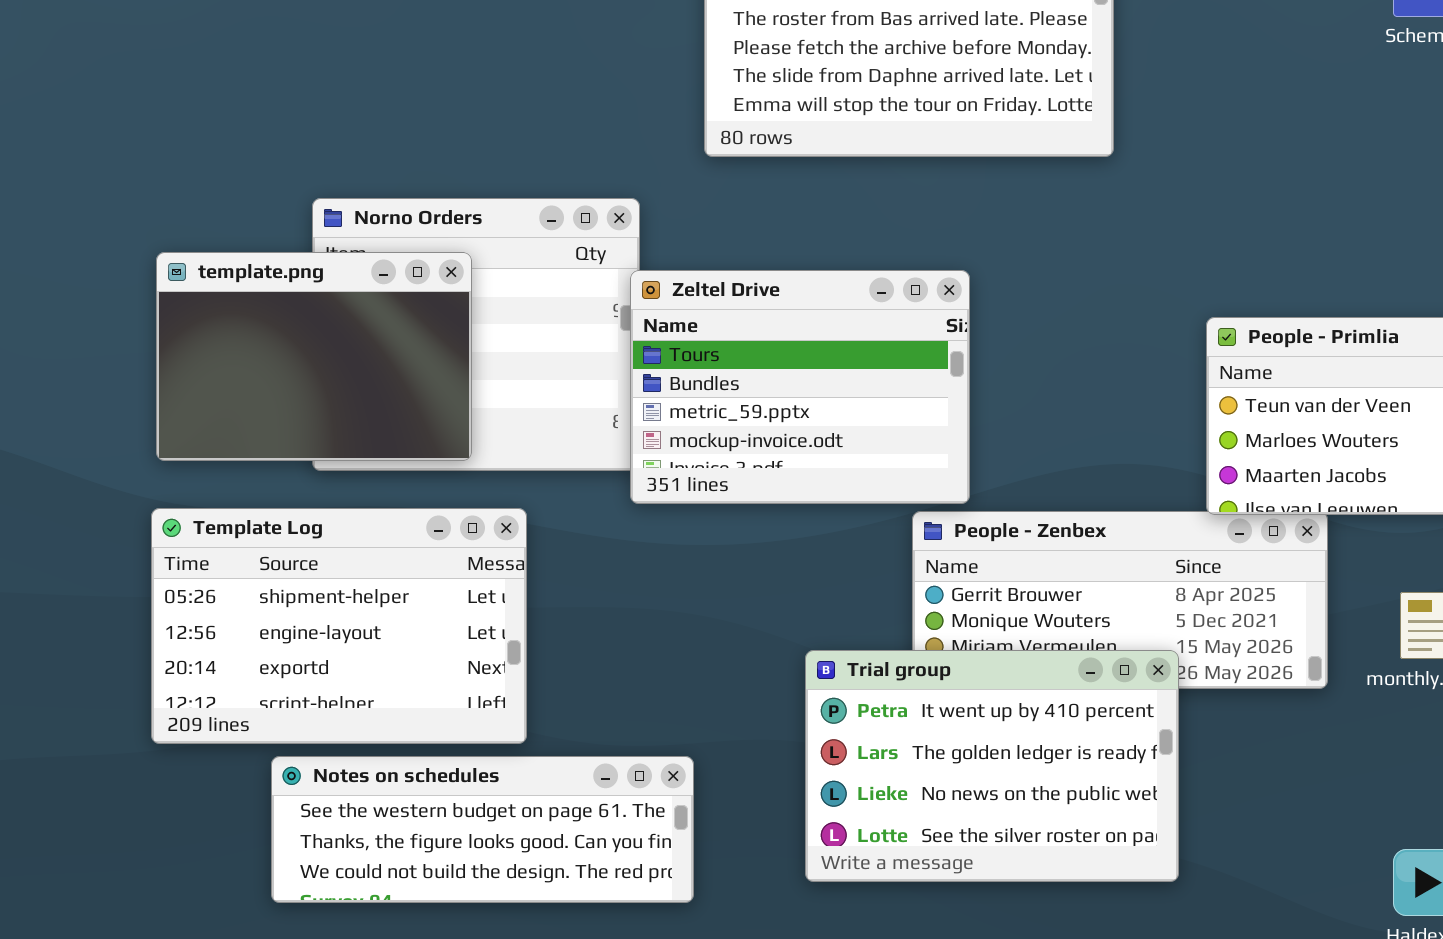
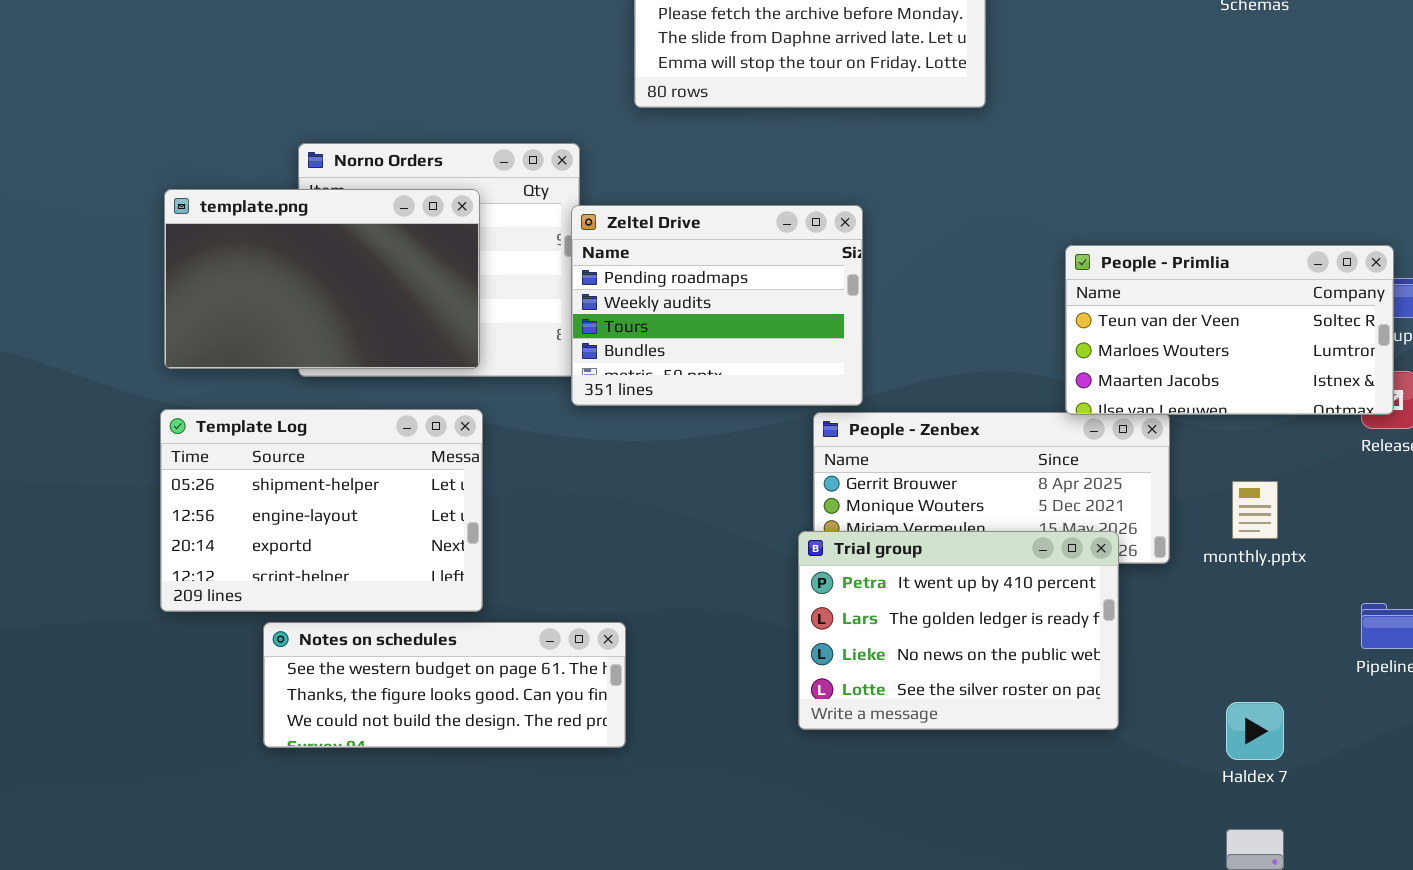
template.png: [156,252,472,461] -> [164,189,480,369], resized
Zeltel Drive: [630,270,970,504] -> [571,205,863,406], scrolled up 2 rows
Trial group: [805,650,1179,882] -> [798,531,1119,730], moved

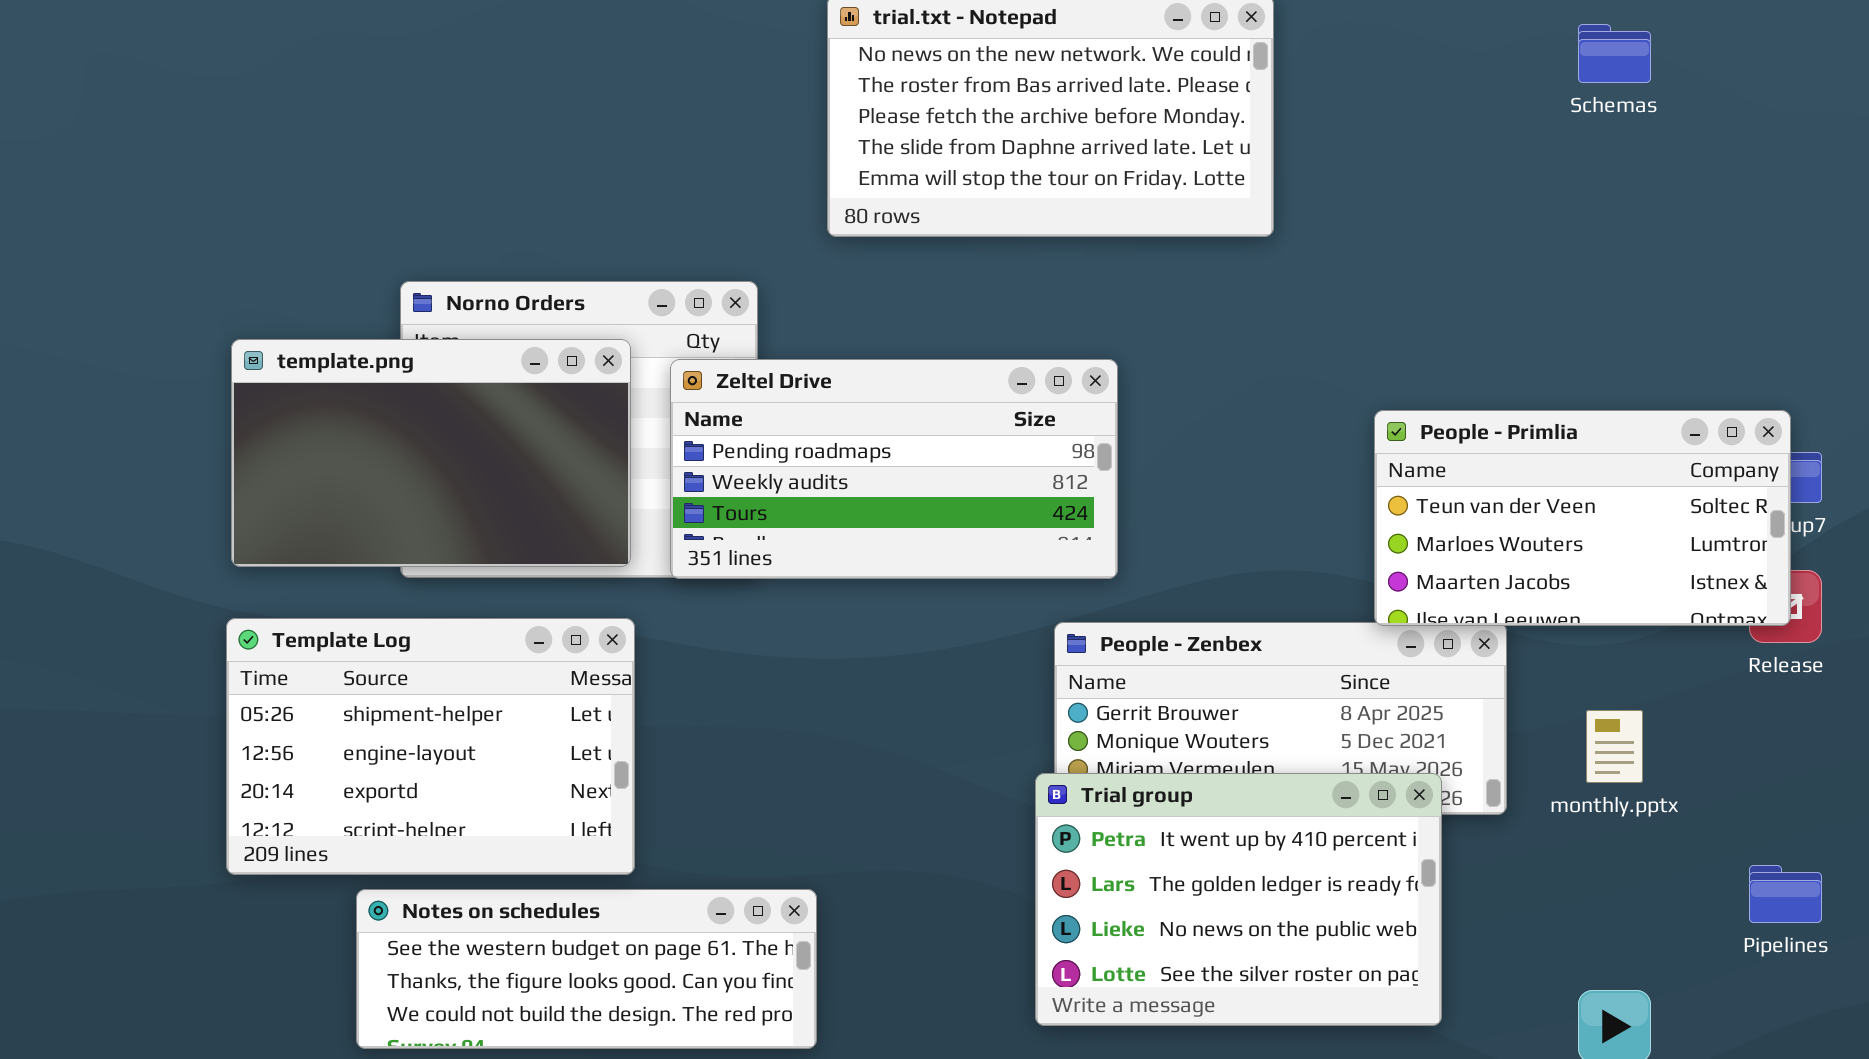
Zeltel Drive: [571,205,863,406] -> [670,359,1118,579], resized

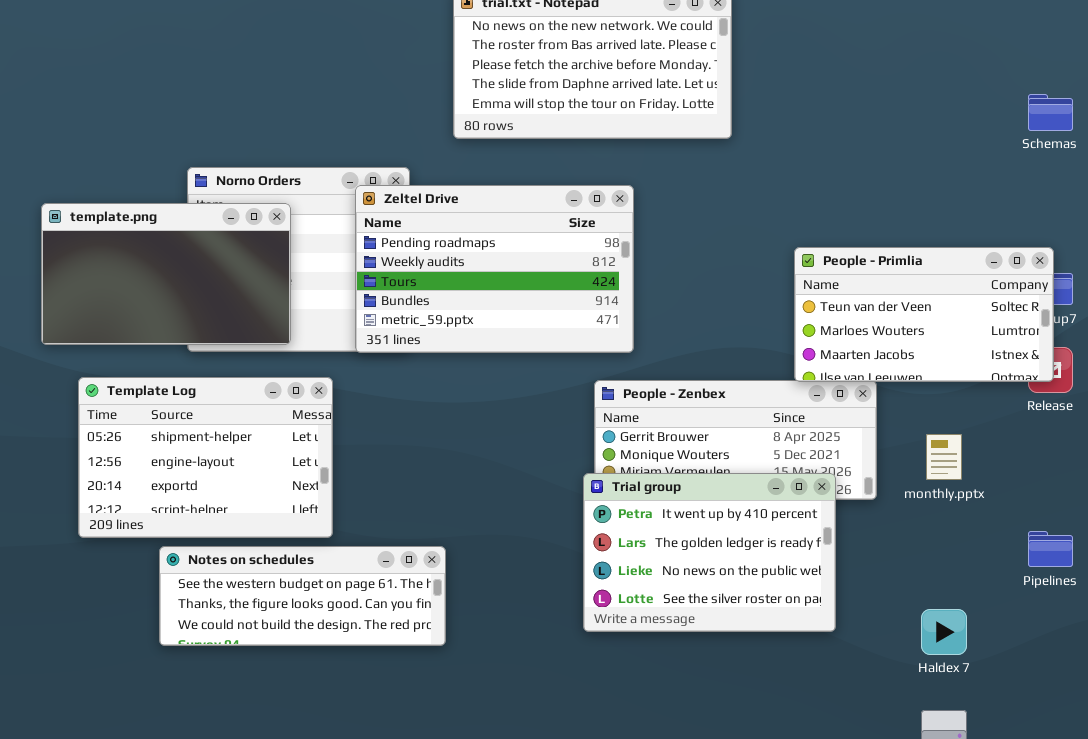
Schemas: [1578,24,1651,83] -> [1028,94,1073,131], moved
template.png: [231,339,631,567] -> [41,203,291,345], moved
Zeltel Drive: [670,359,1118,579] -> [355,185,634,353], resized

